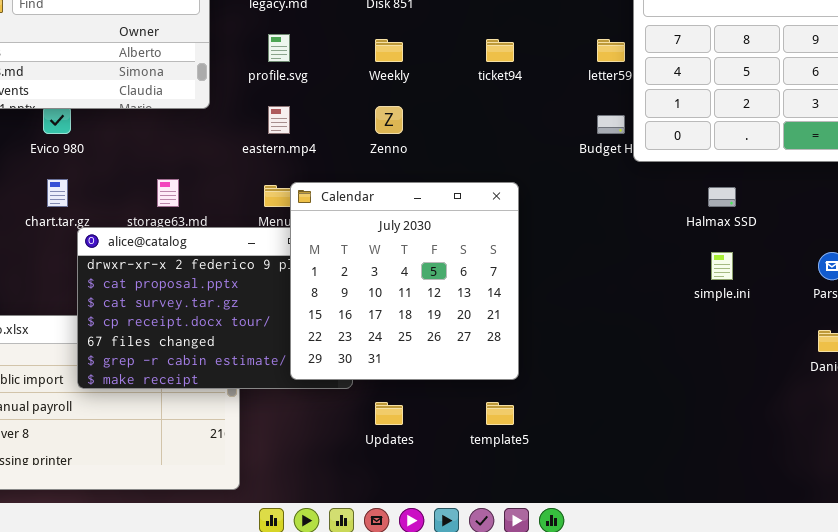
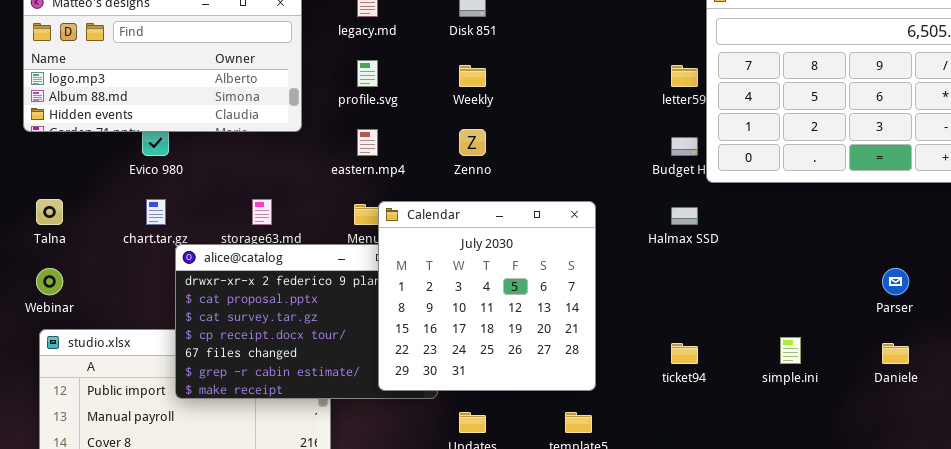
ticket94: [486,39,514,62] -> [671,343,698,364], moved
Halmax SSD: [708,187,736,207] -> [671,207,698,225], moved
simple.ini: [711,252,733,280] -> [780,337,801,364], moved

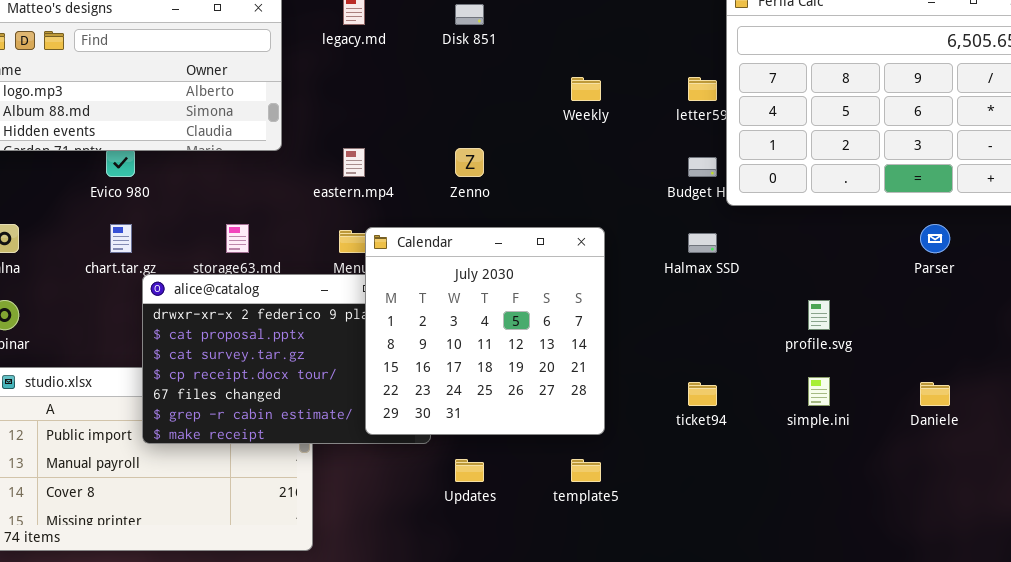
profile.svg: [357,60,378,87] -> [808,300,830,330], moved
Weekly: [459,65,486,87] -> [571,77,601,101], moved
Parser: [882,268,909,295] -> [920,224,950,253], moved

